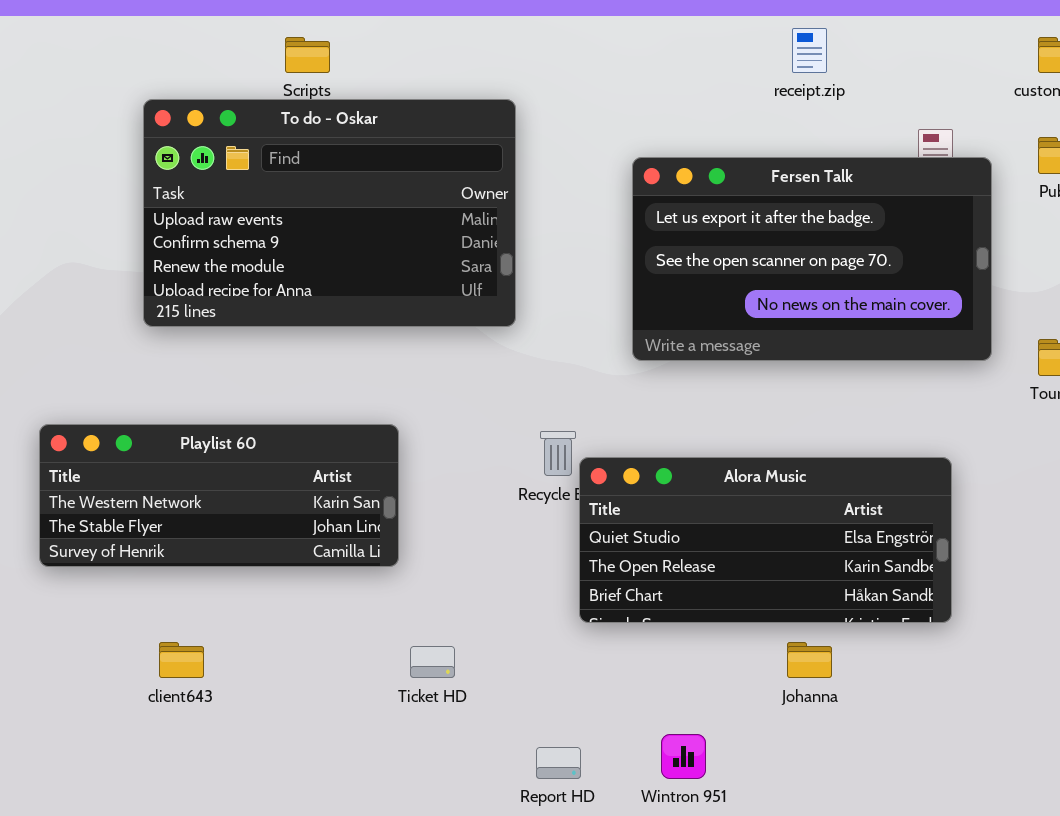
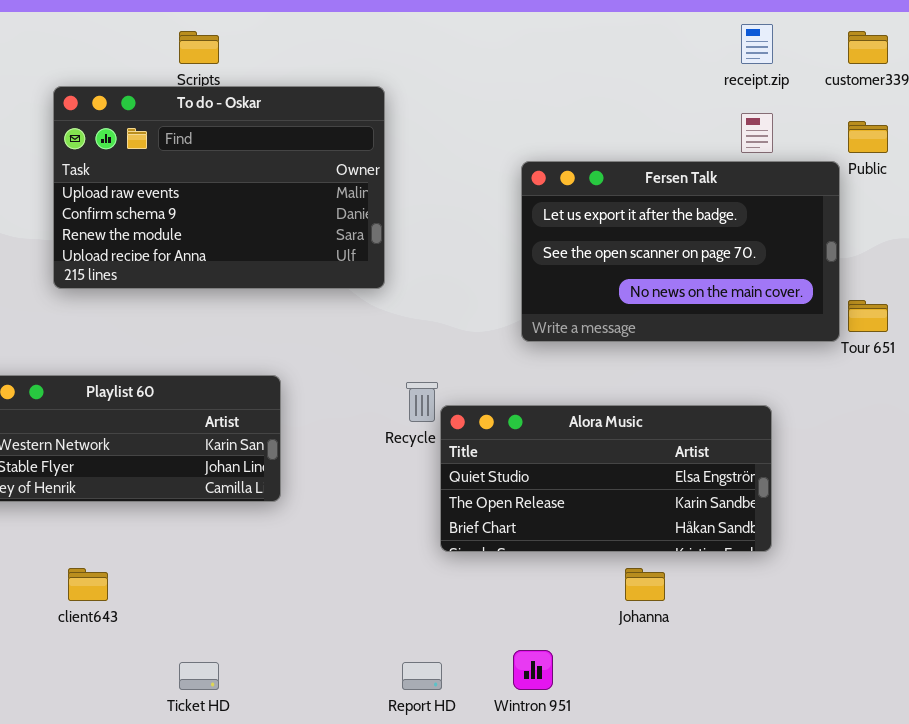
receipt.zip: [792,28,827,73] -> [741,24,773,64], moved
Fersen Talk: [632,157,992,361] -> [521,161,840,342], moved
Ticket HD: [410,646,455,678] -> [179,662,219,690], moved

